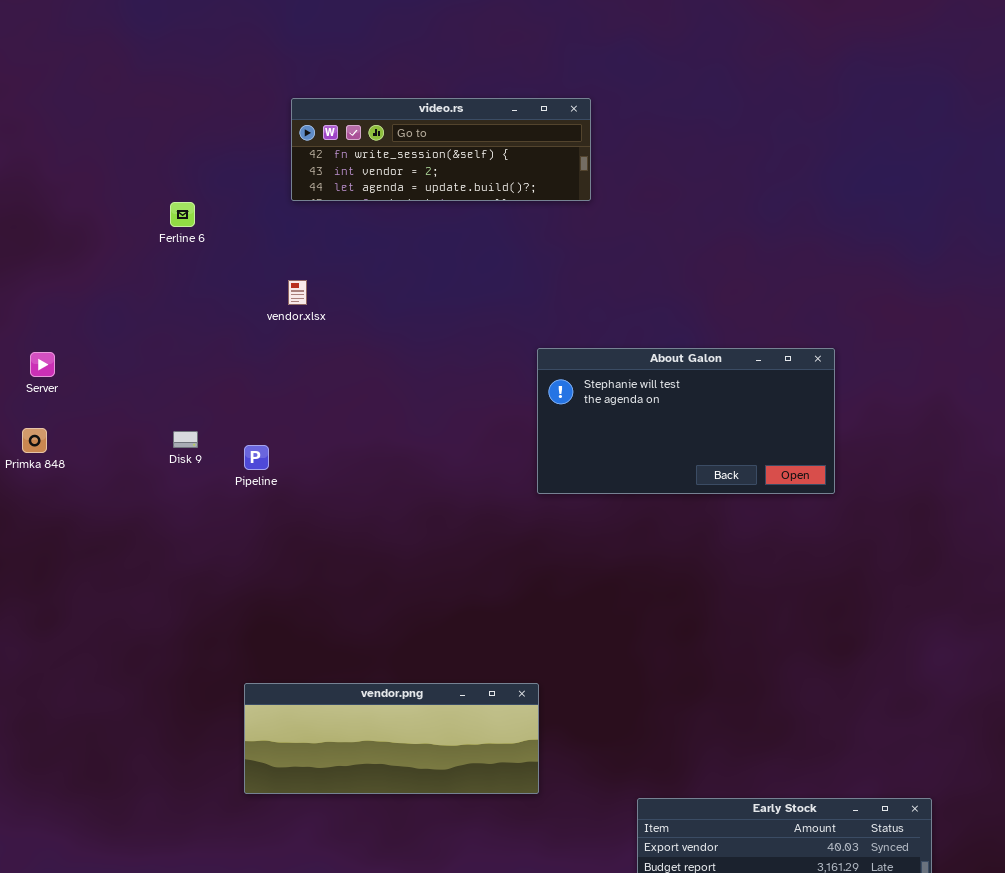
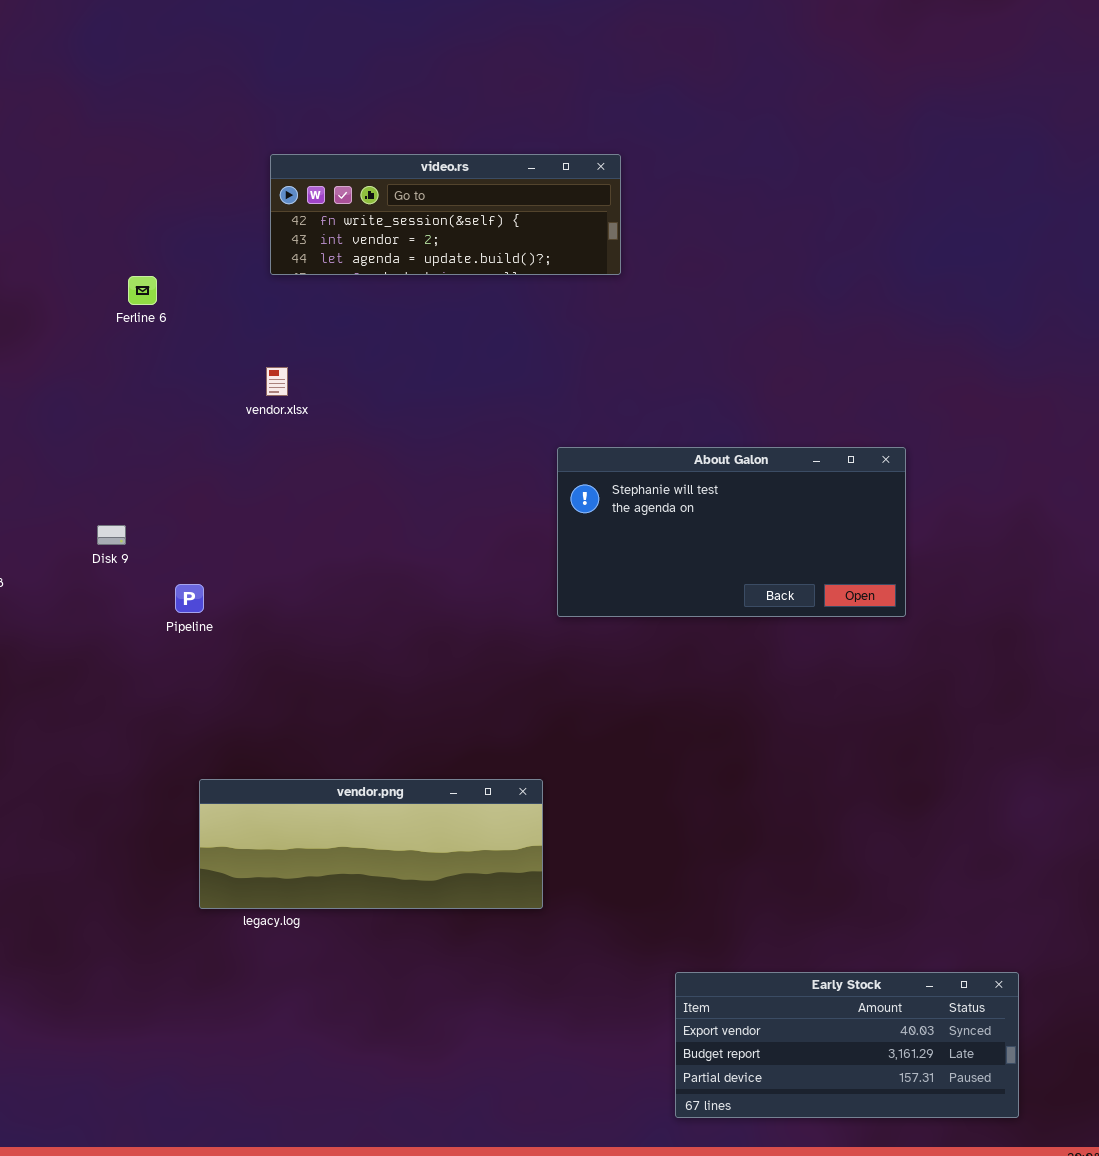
Disk 9: [173,431,198,448] -> [97,525,126,545], moved
Pipeline: [244,445,269,470] -> [175,584,204,613], moved
vendor.png: [244,683,539,794] -> [199,779,543,909], moved

